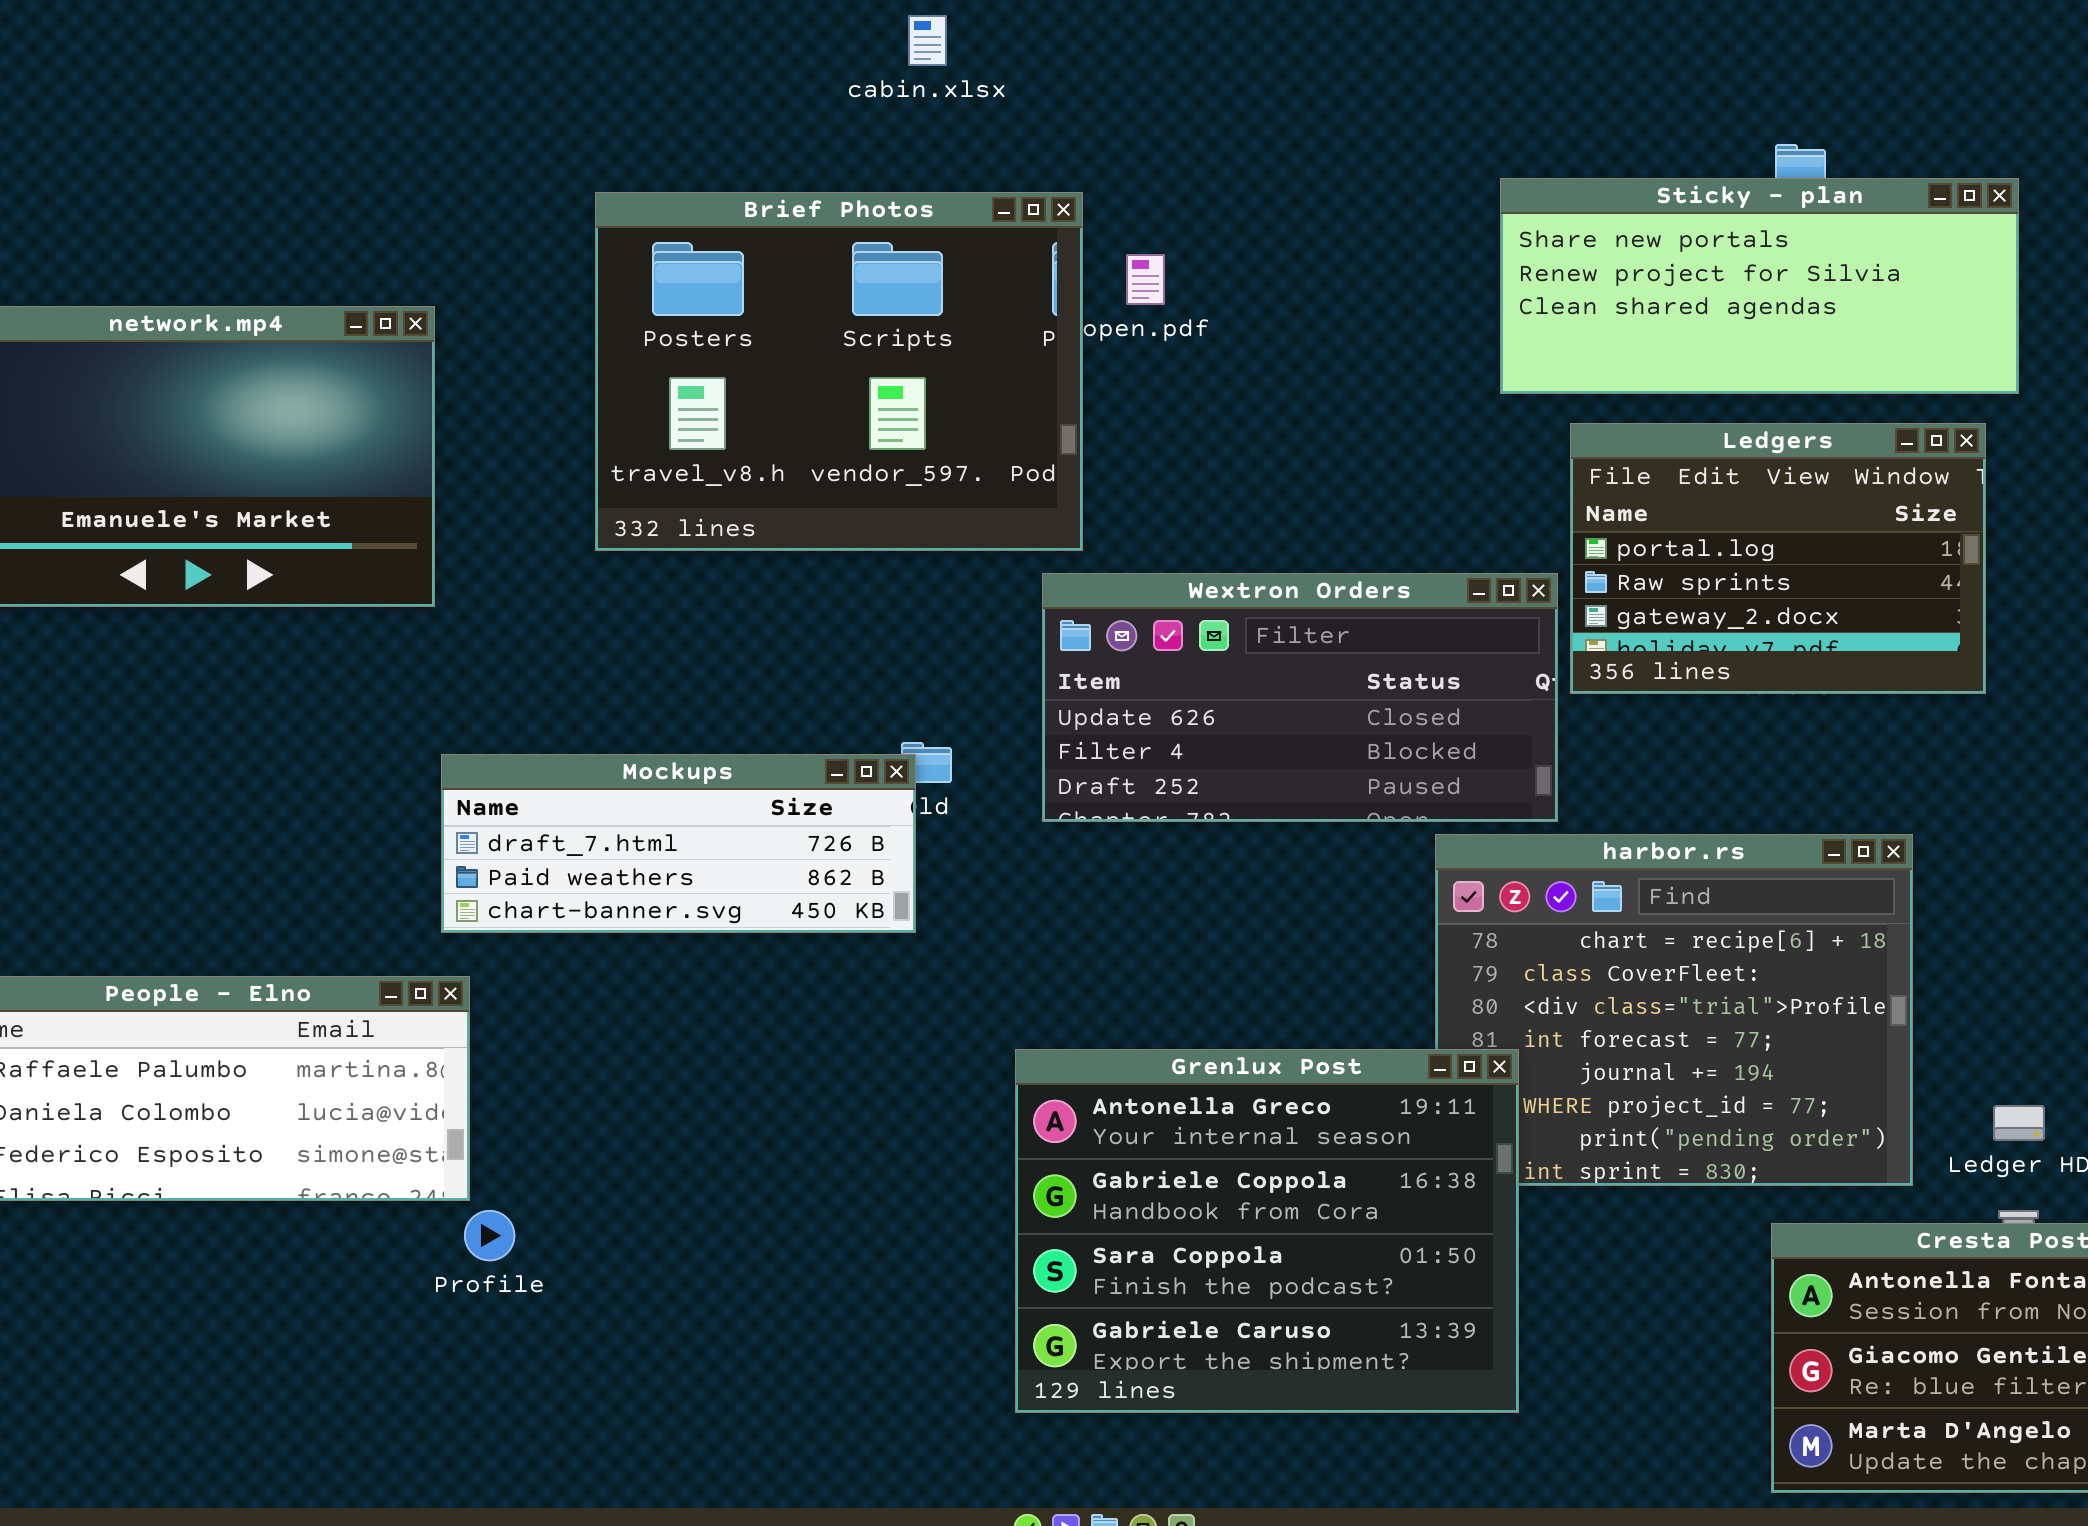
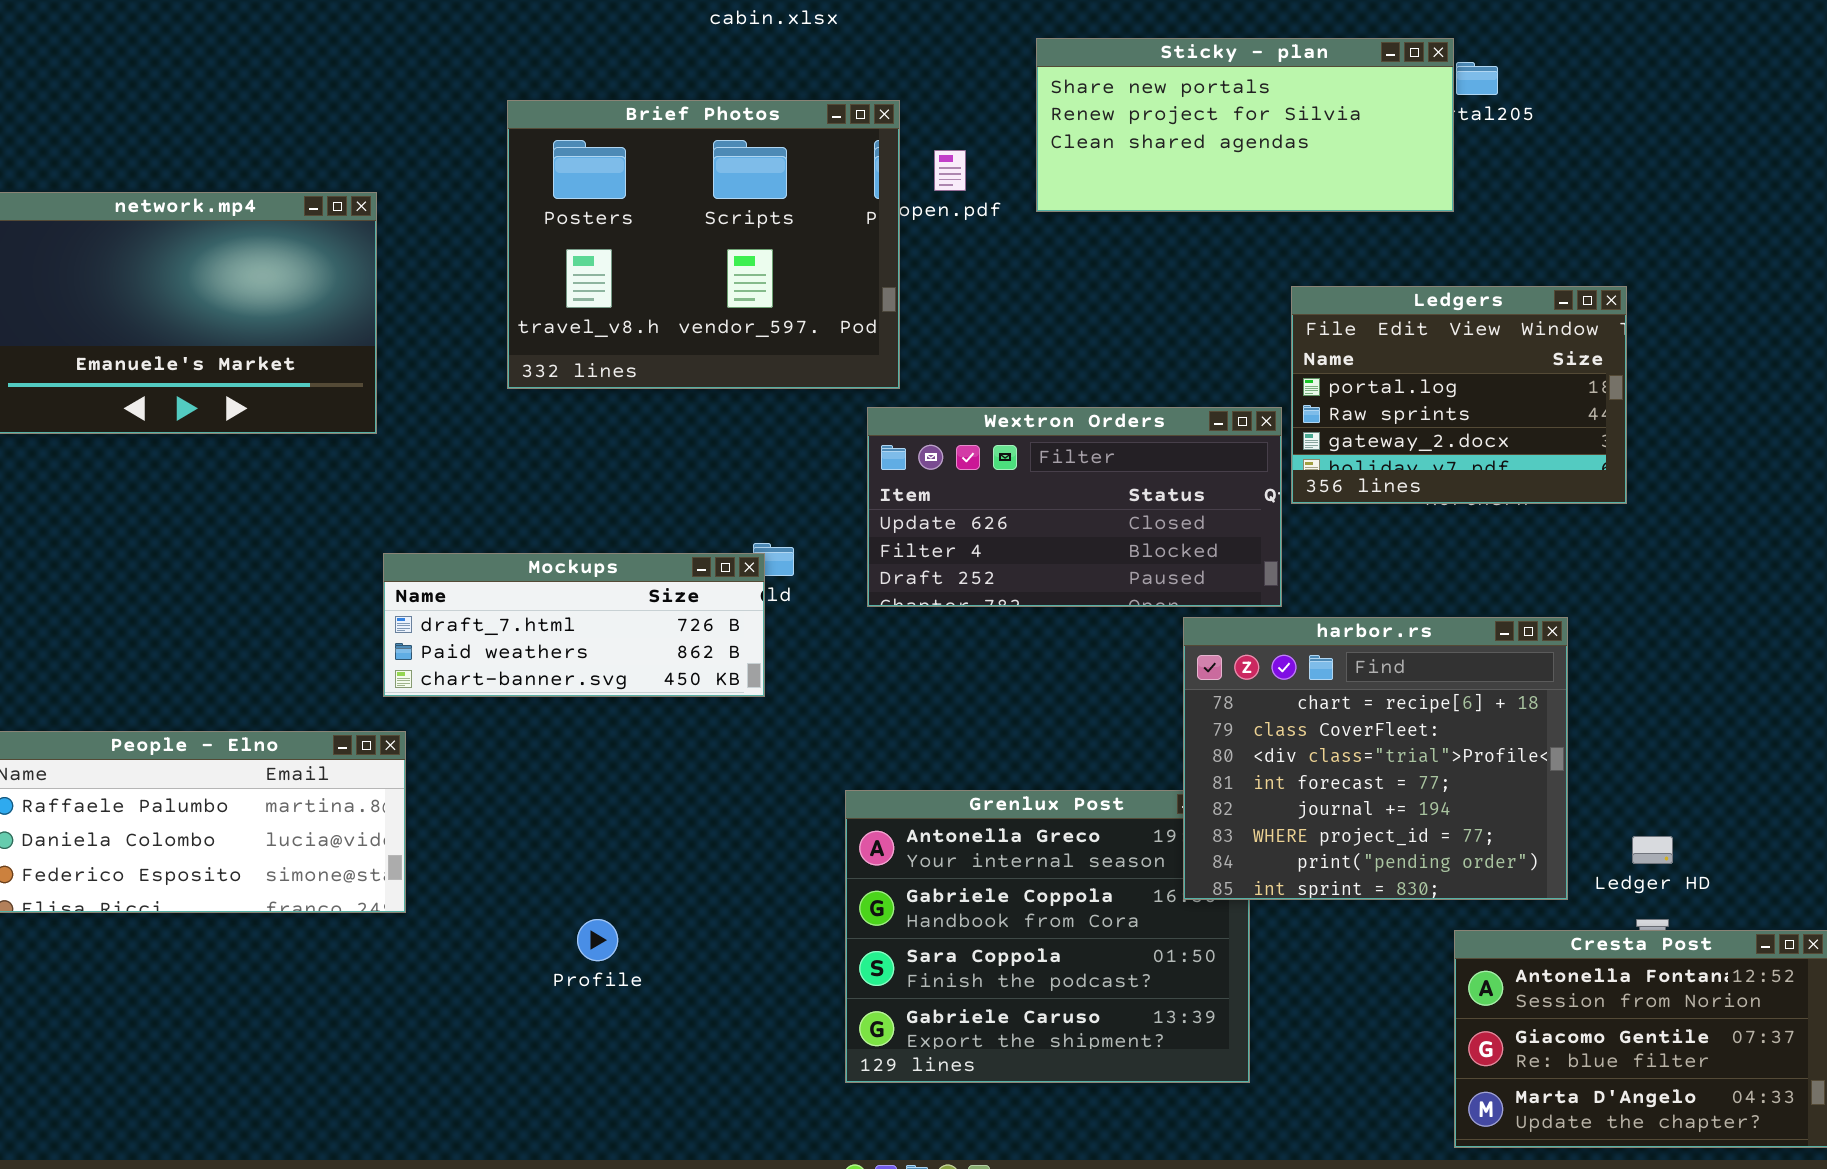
Sticky - plan: [1500,178,2019,394] -> [1036,38,1454,212], moved
harbor.rs: [1435,834,1913,1186] -> [1183,617,1568,900], raised
Profile: [464,1210,515,1261] -> [577,919,618,961], moved

